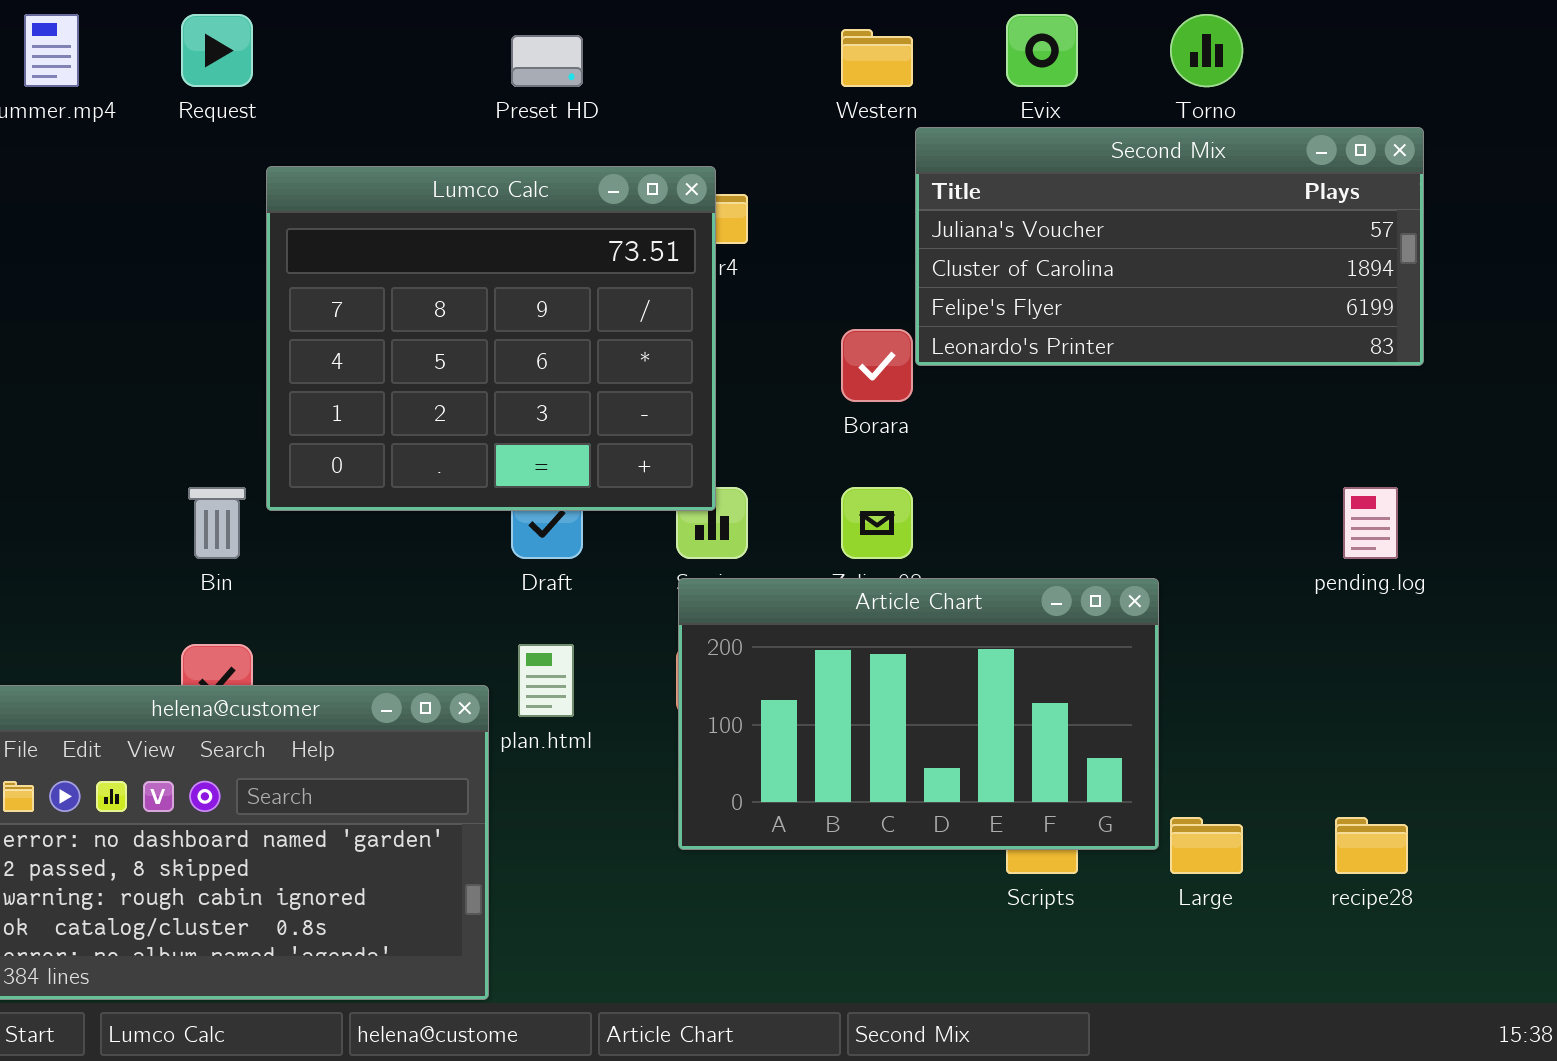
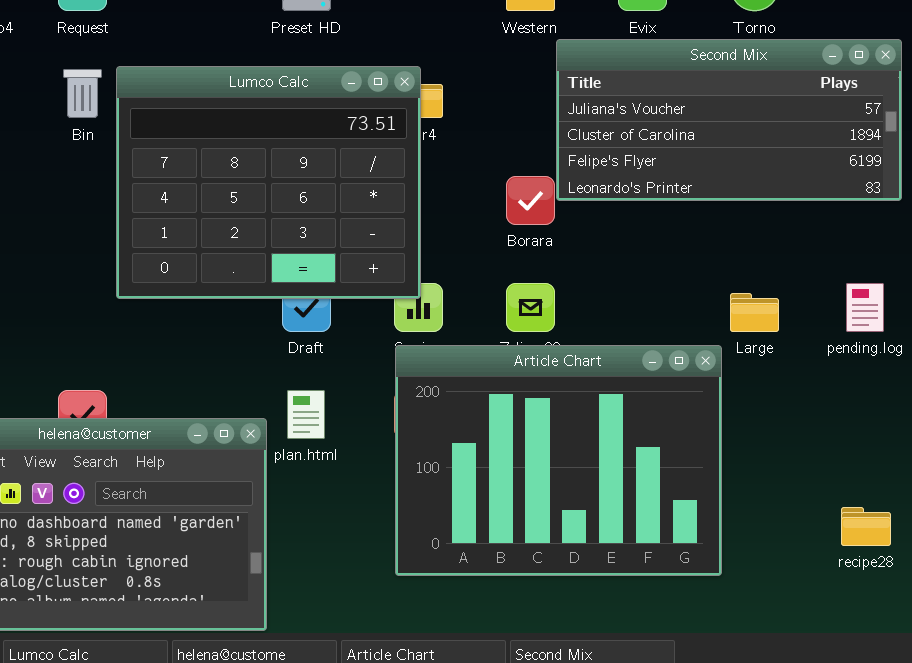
Bin: [188,487,246,559] -> [63,69,102,118], moved
Article Chart: [678,578,1159,850] -> [395,345,722,576], resized
Large: [1170,817,1243,874] -> [730,293,779,332], moved

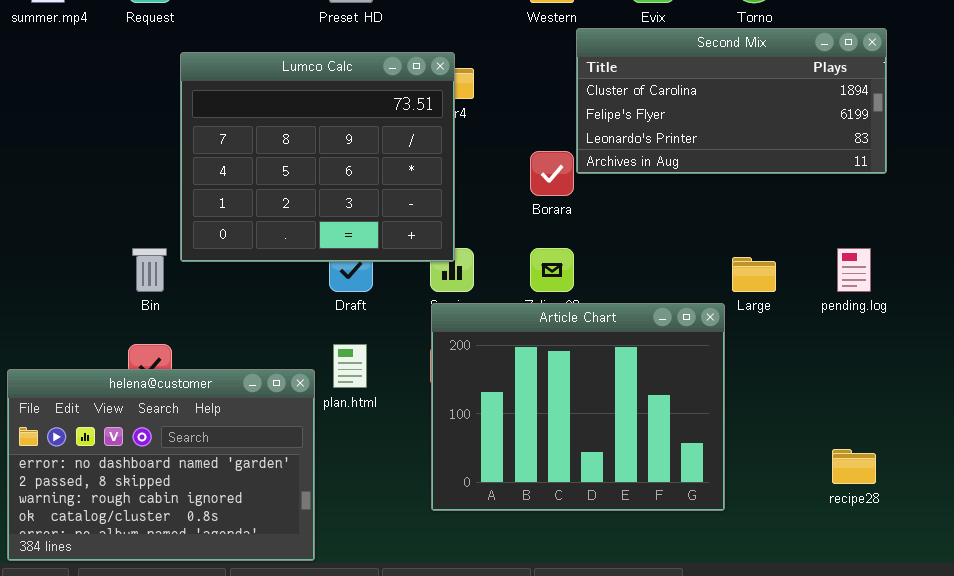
Second Mix: [556,39,902,201] -> [576,28,887,174], scrolled down 1 row
Bin: [63,69,102,118] -> [132,248,167,292], moved

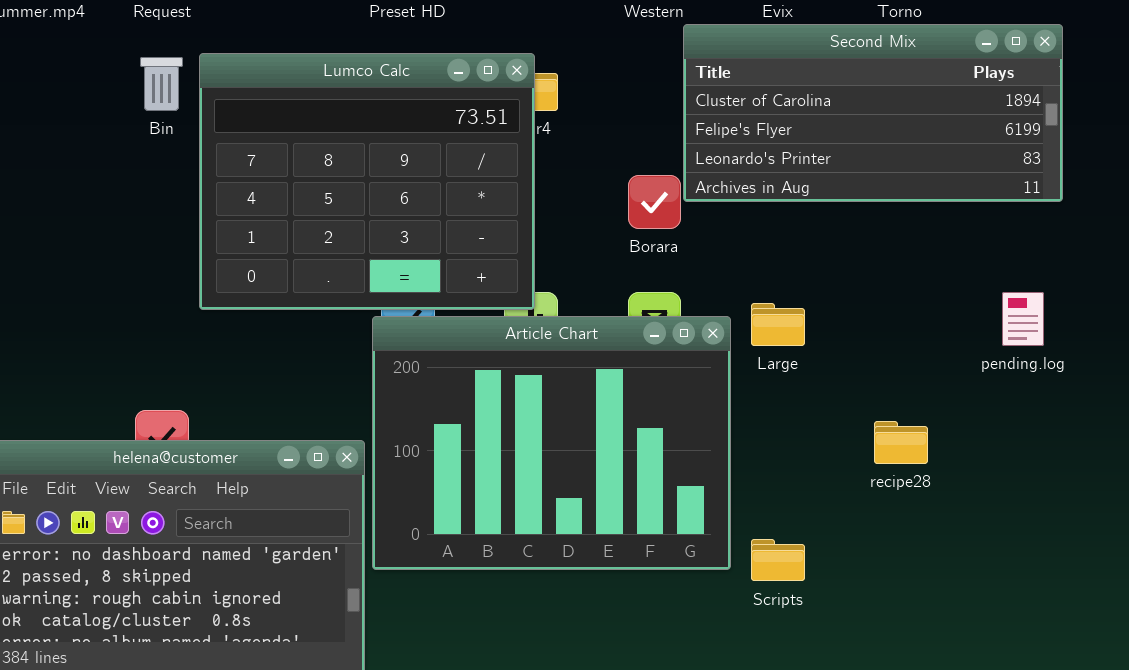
Bin: [132,248,167,292] -> [140,57,183,111], moved
Large: [732,257,776,292] -> [751,303,805,346], moved
Article Chart: [431,303,725,511] -> [372,316,731,570], moved
recipe28: [832,449,876,484] -> [874,421,928,464], moved

